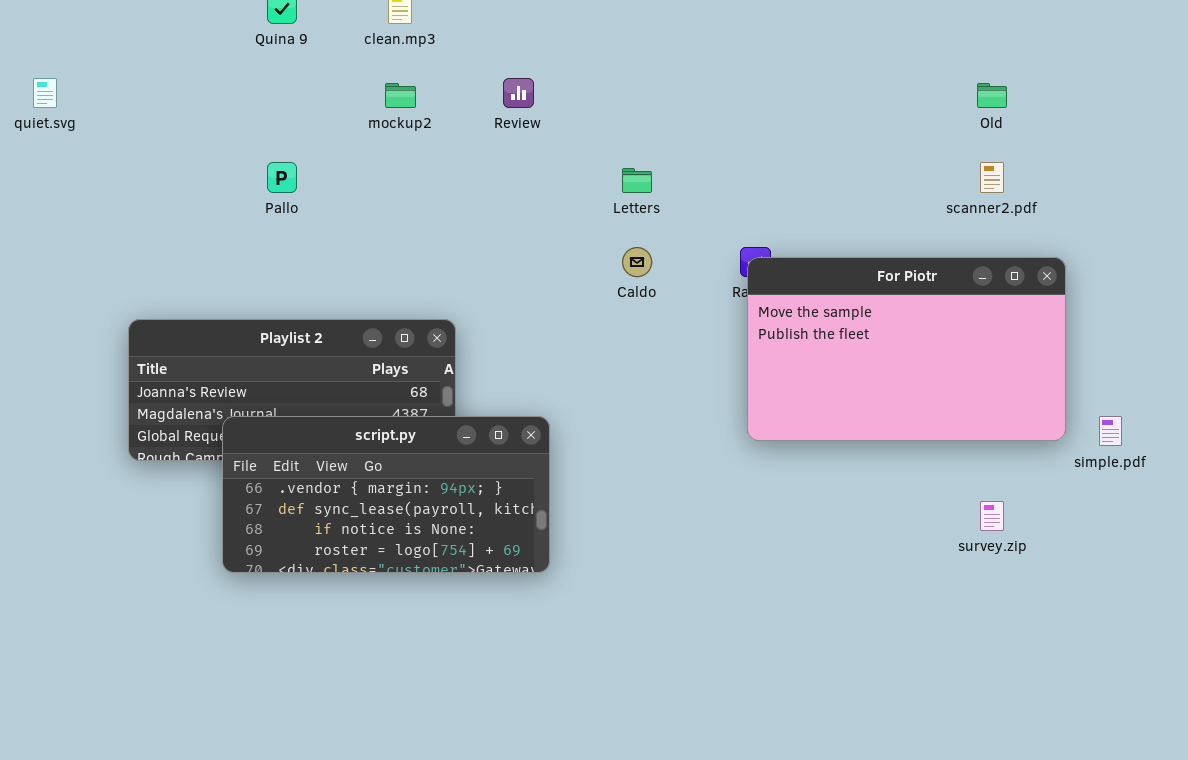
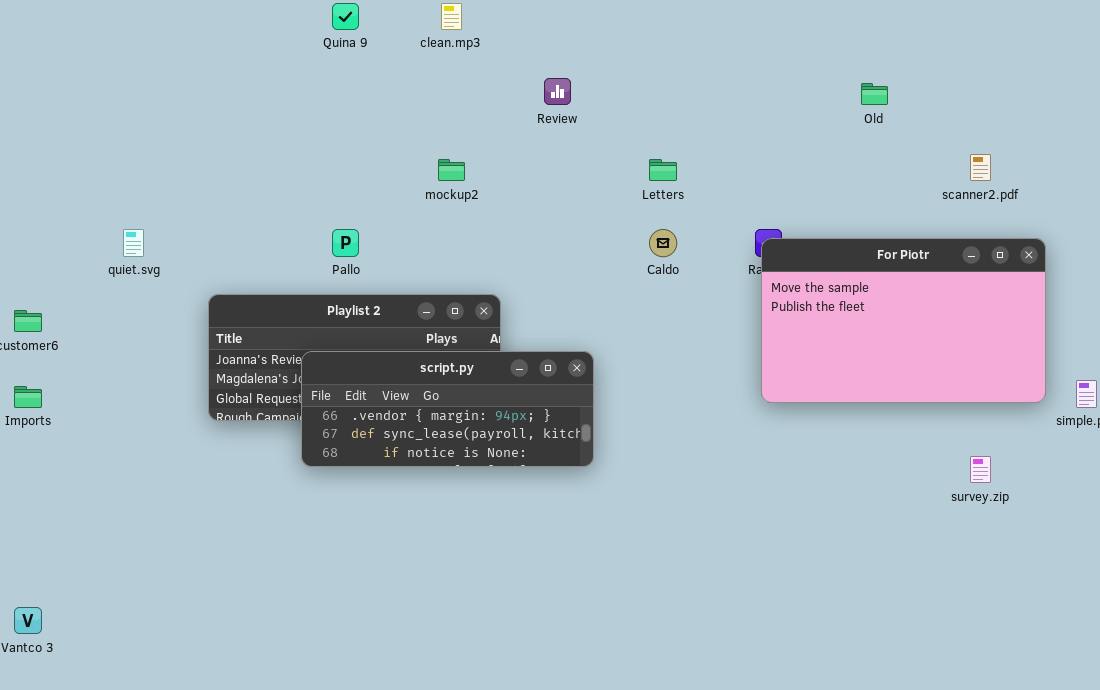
quiet.svg: [33,78,57,108] -> [123,229,144,257], moved
mockup2: [385,83,416,108] -> [438,159,465,181], moved
Old: [977,83,1007,108] -> [861,83,888,105], moved
Pallo: [267,162,297,193] -> [332,229,359,257], moved
script.py: [222,416,550,573] -> [301,351,594,467], moved, resized

